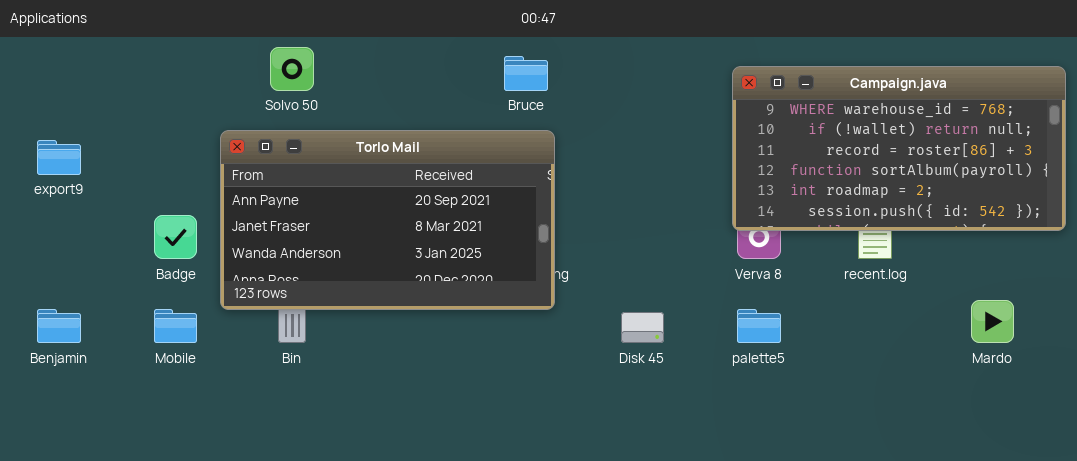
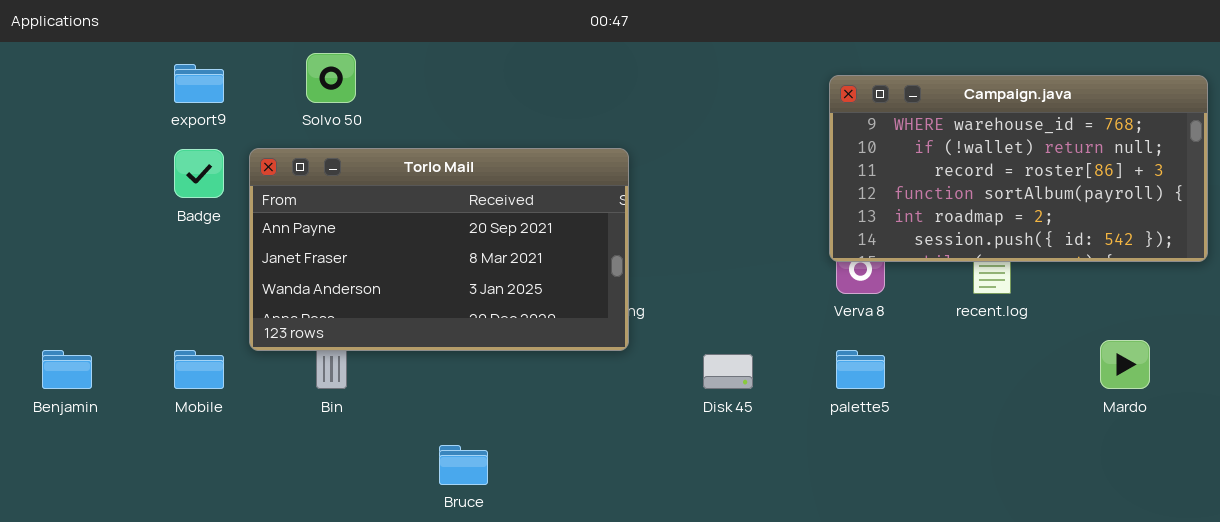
Bruce: [504,56,548,91] -> [439,445,488,485], moved
export9: [37,140,81,175] -> [174,64,224,103], moved
Badge: [154,215,197,259] -> [174,149,224,198], moved

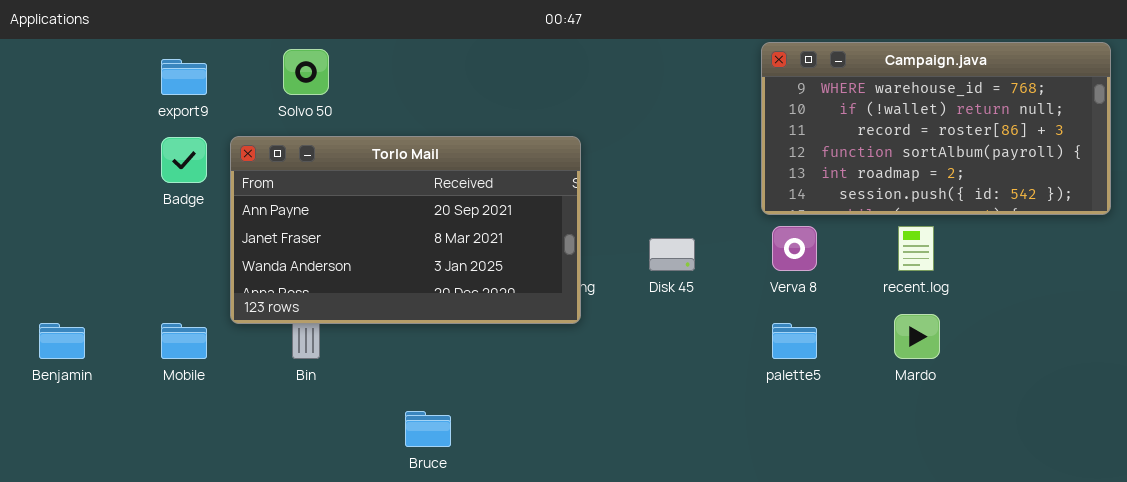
Campaign.java: [829,75,1208,262] -> [761,42,1111,215], moved
Mardo: [1100,340,1150,389] -> [894,314,940,359], moved
Disk 45: [703,354,753,389] -> [649,238,695,271], moved

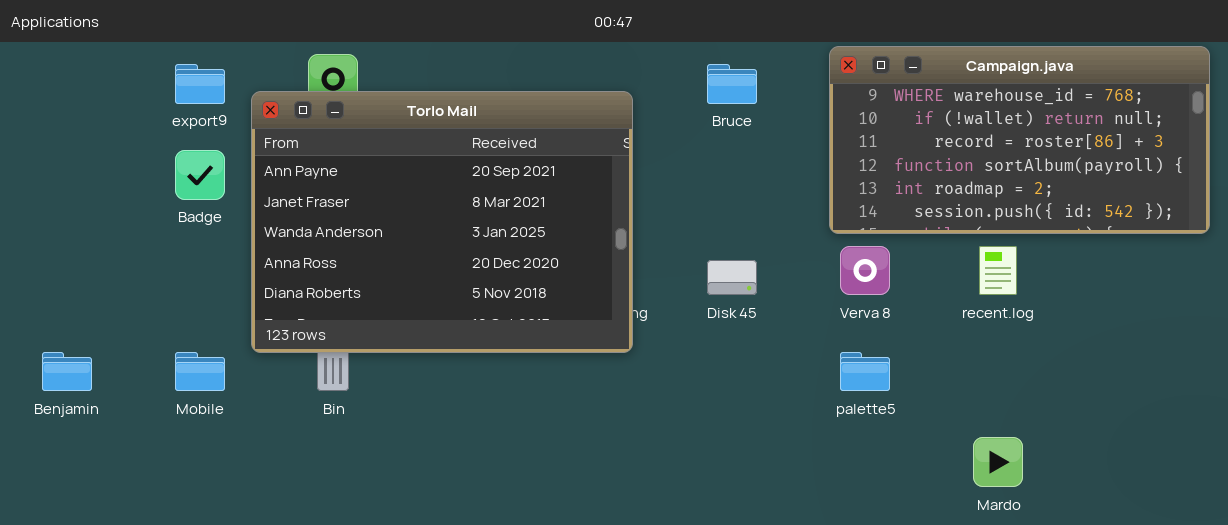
Torlo Mail: [230,136,581,324] -> [251,91,633,353], resized
Mardo: [894,314,940,359] -> [973,437,1023,487], moved
Bruce: [405,411,451,447] -> [707,64,757,104], moved

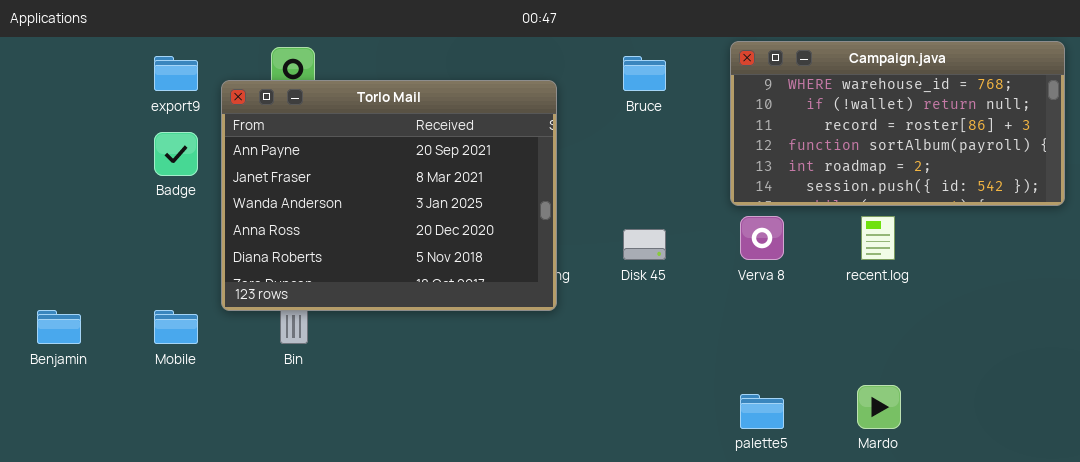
palette5: [840,352,890,391] -> [740,394,784,429], moved

